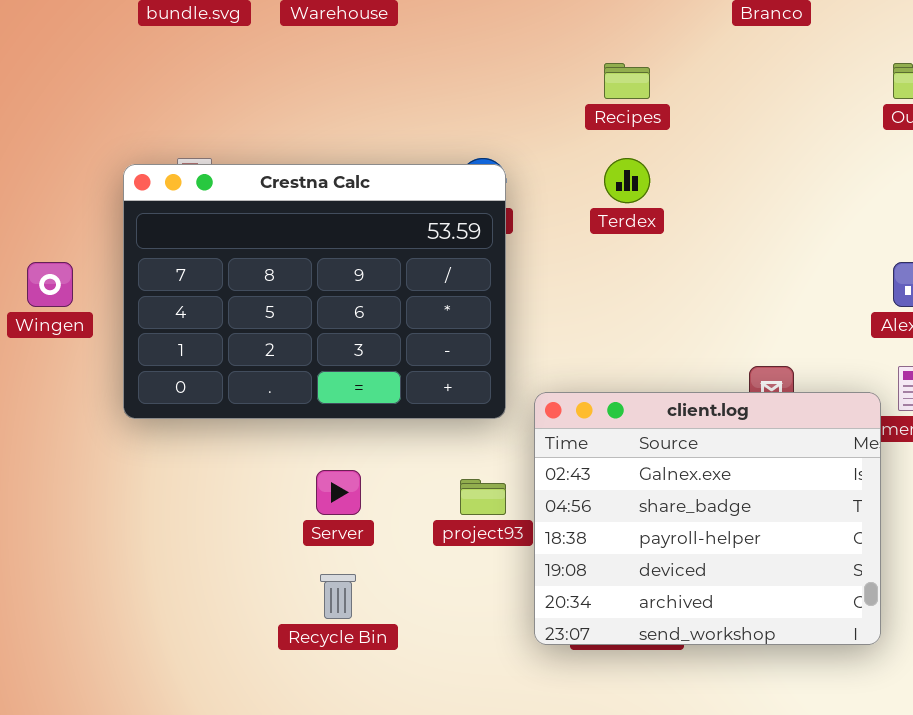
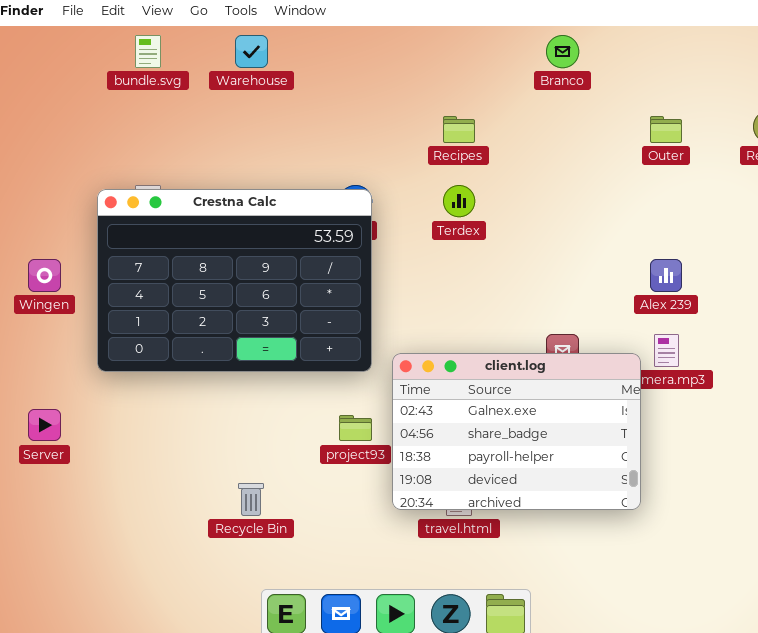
client.log: [534,392,881,645] -> [392,353,641,510], resized
Server: [316,470,361,515] -> [28,409,61,441], moved

